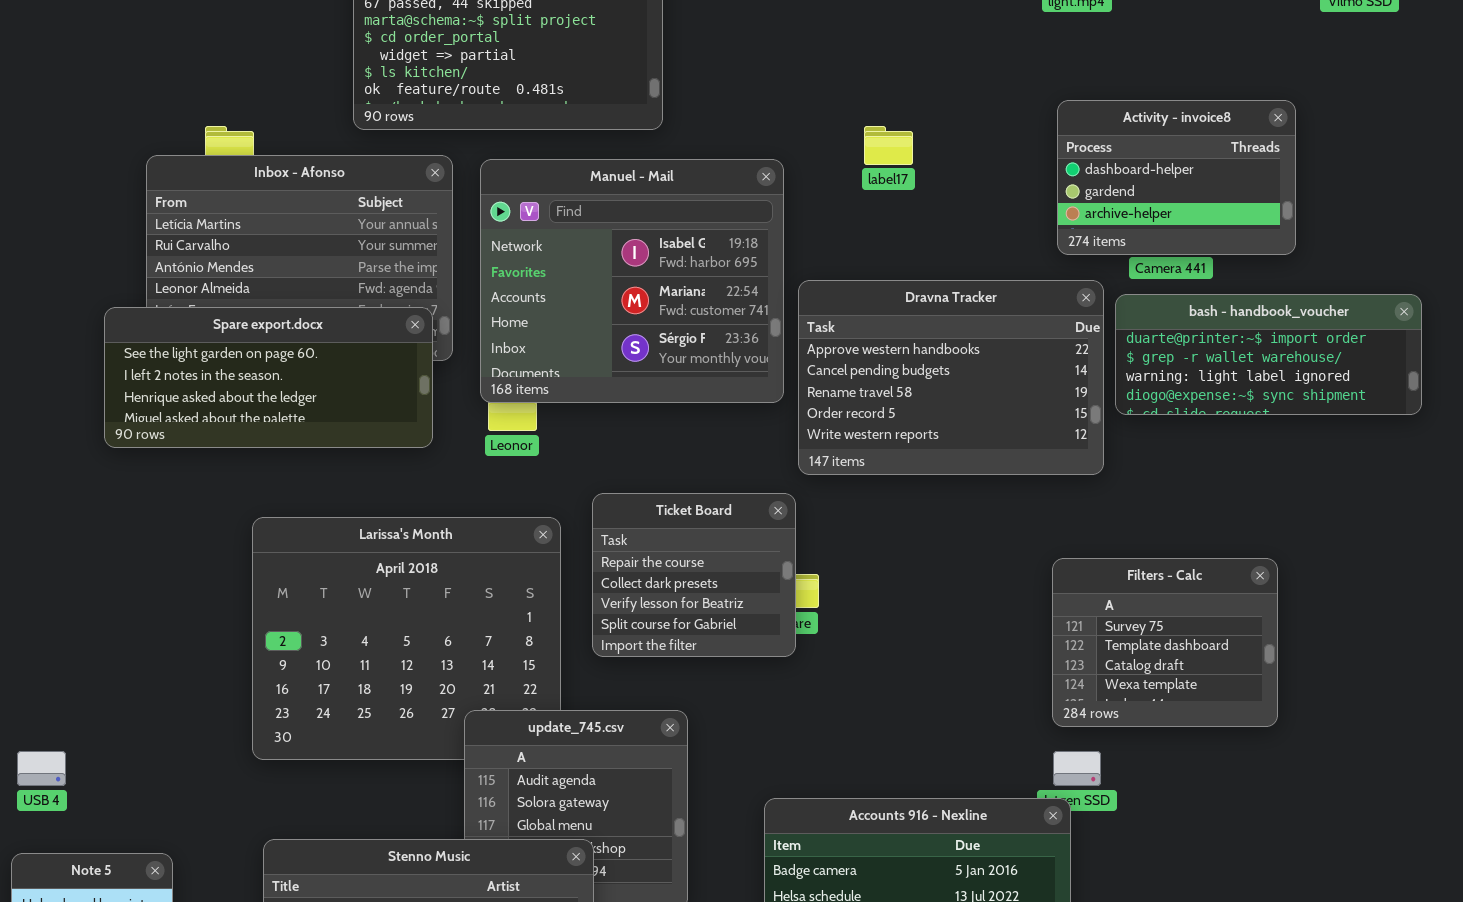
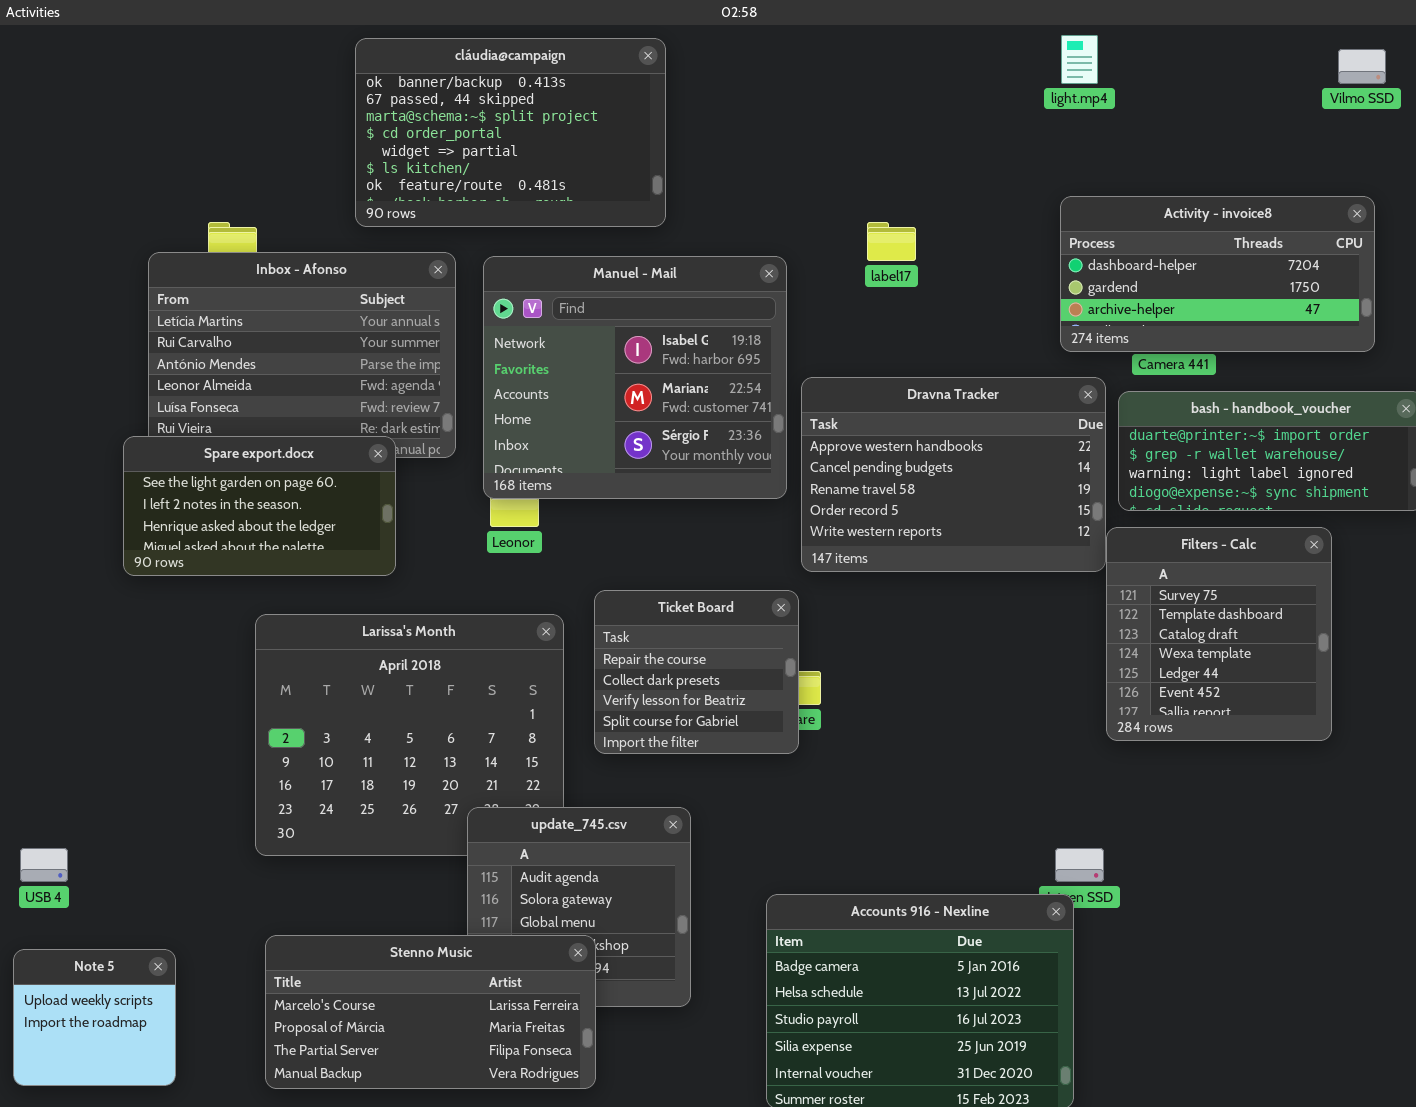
Activity - invoice8: [1057,100,1296,255] -> [1060,196,1375,352], resized
Spare export.docx: [104,307,433,448] -> [123,436,396,576], moved, resized
Filters - Calc: [1052,558,1278,727] -> [1106,527,1332,741], moved, resized

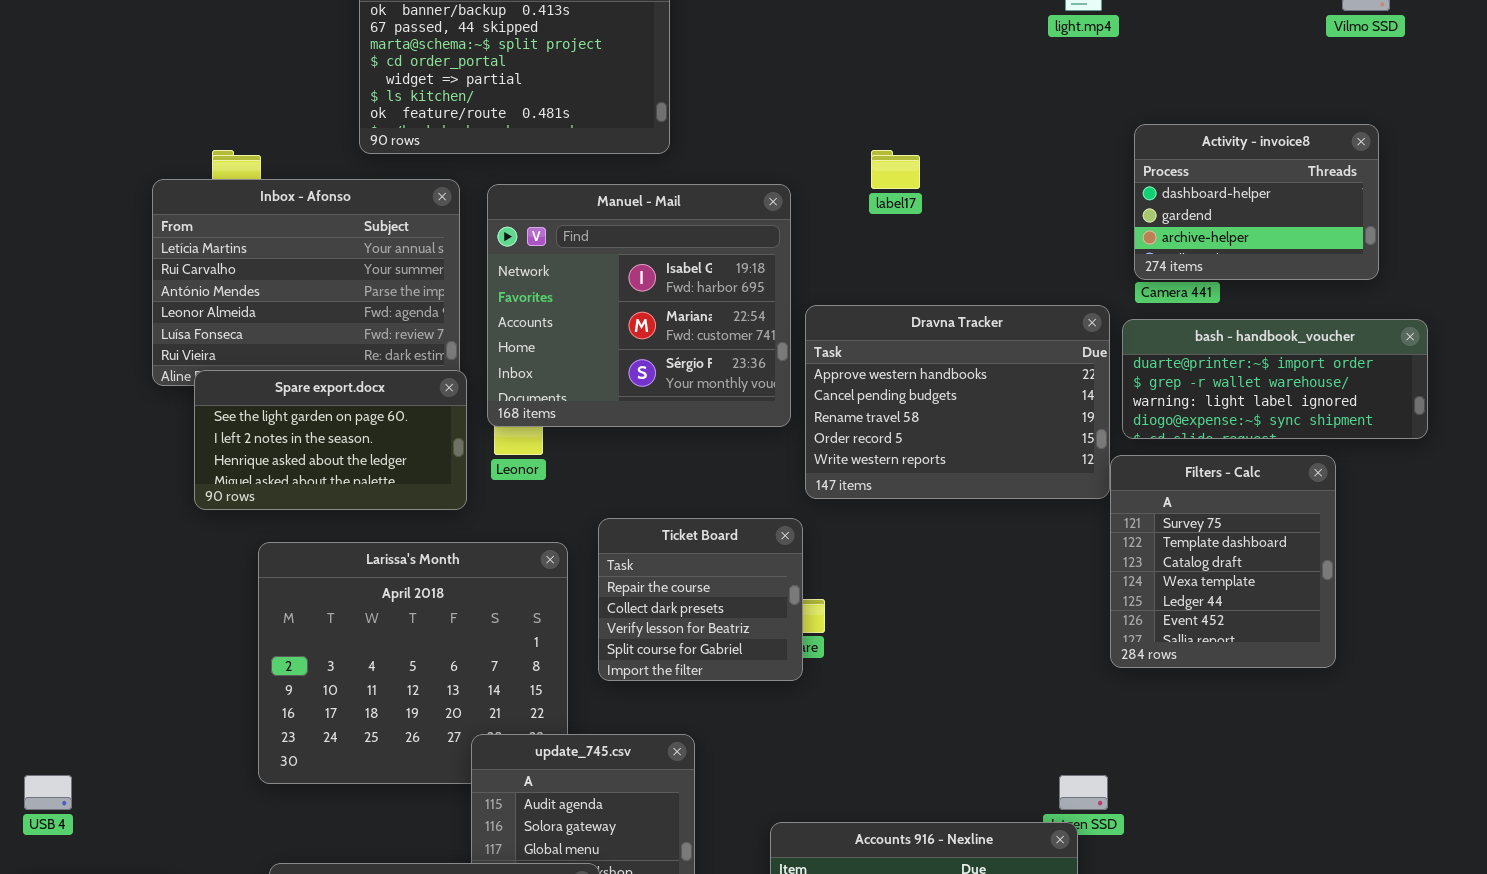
Activity - invoice8: [1060,196,1375,352] -> [1134,124,1379,280], resized
Spare export.docx: [123,436,396,576] -> [194,370,467,510], moved

